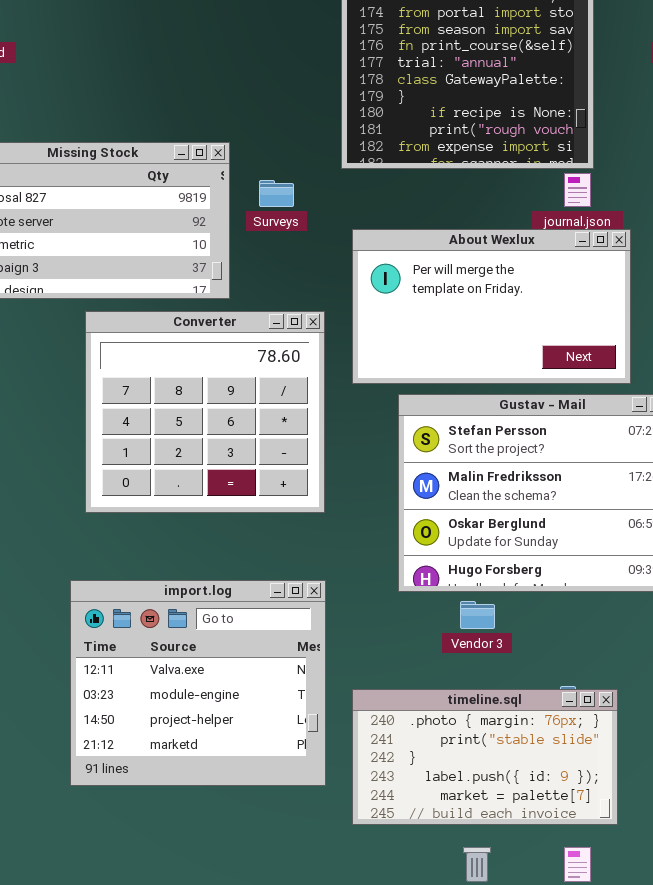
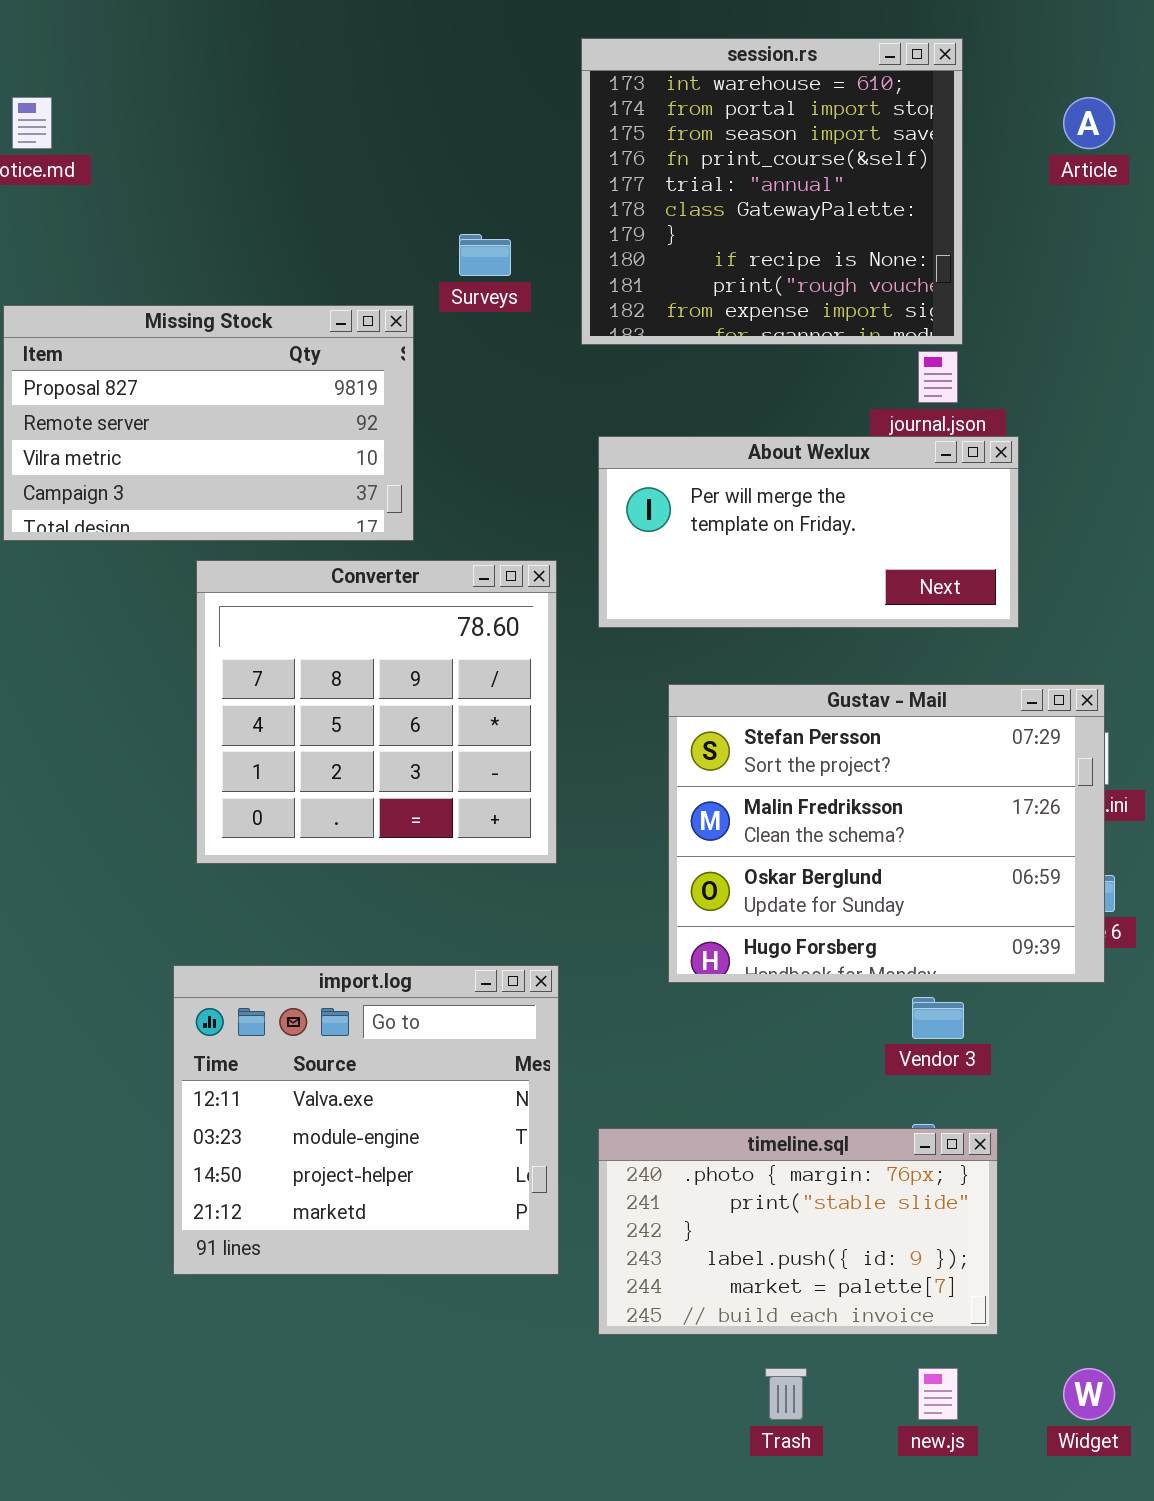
Surveys: [259,180,294,207] -> [459,234,511,276], moved
About Wexlux: [352,229,631,384] -> [598,436,1019,628], resized
Vendor 3: [460,601,495,629] -> [912,997,964,1039], moved

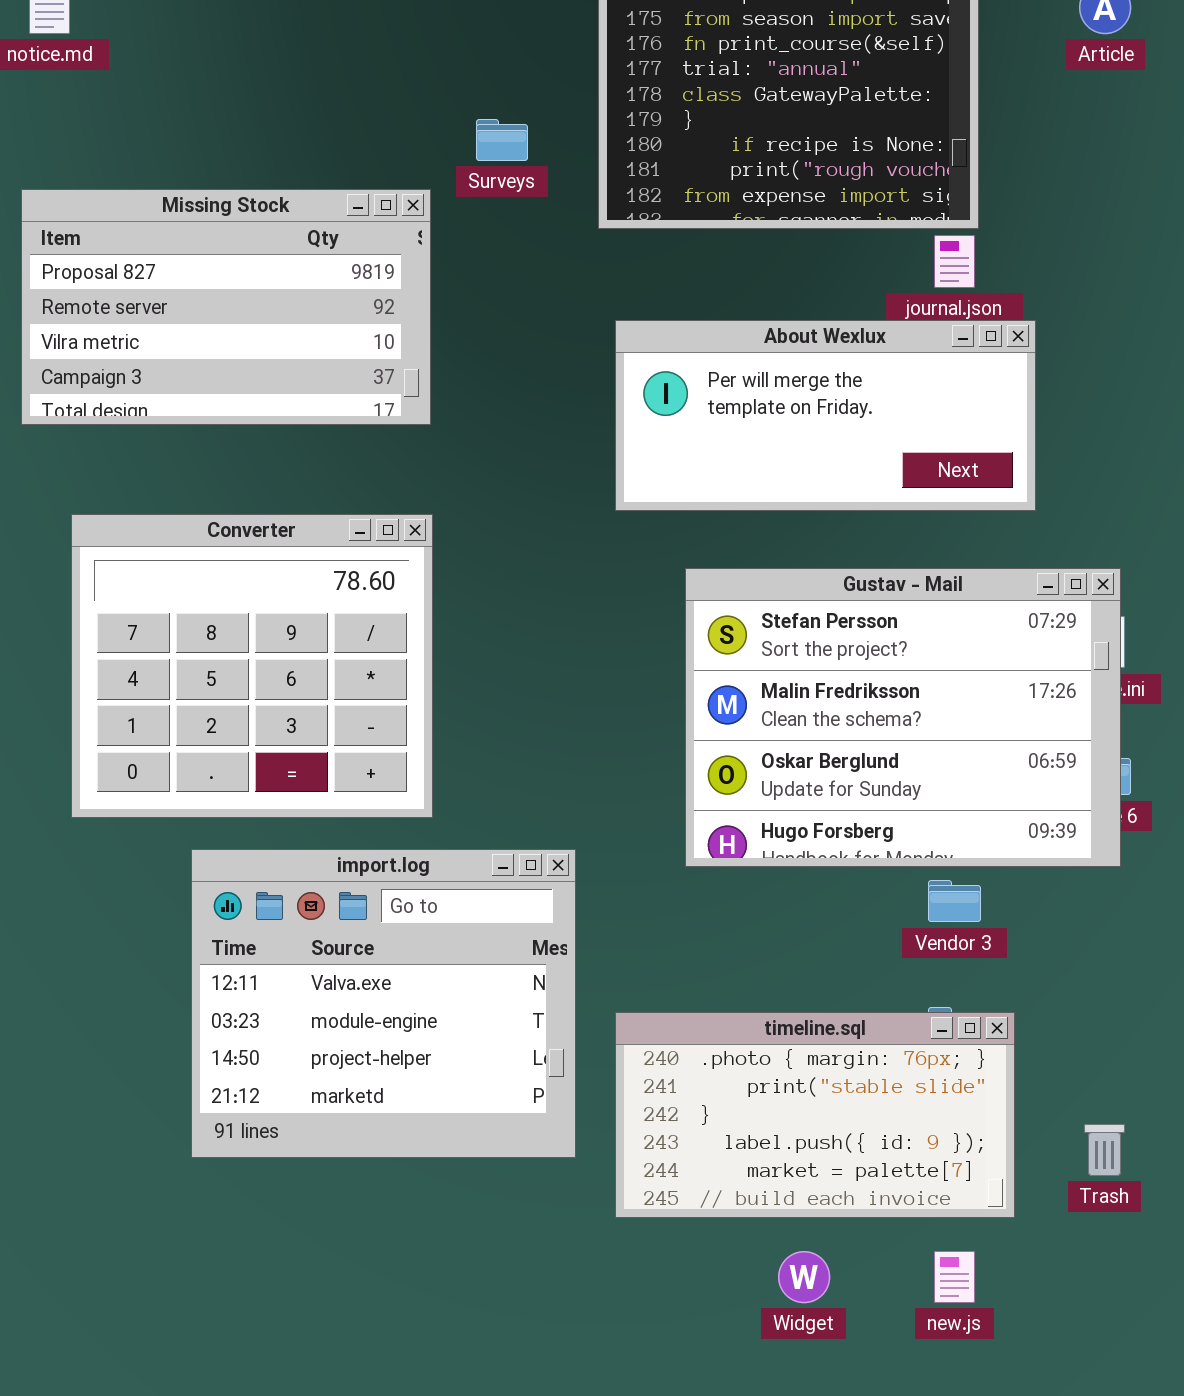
Converter: [196,560,557,864] -> [71,514,433,818], moved
Trash: [765,1368,807,1420] -> [1084,1124,1125,1176], moved
Widget: [1063,1368,1115,1420] -> [778,1251,830,1303], moved

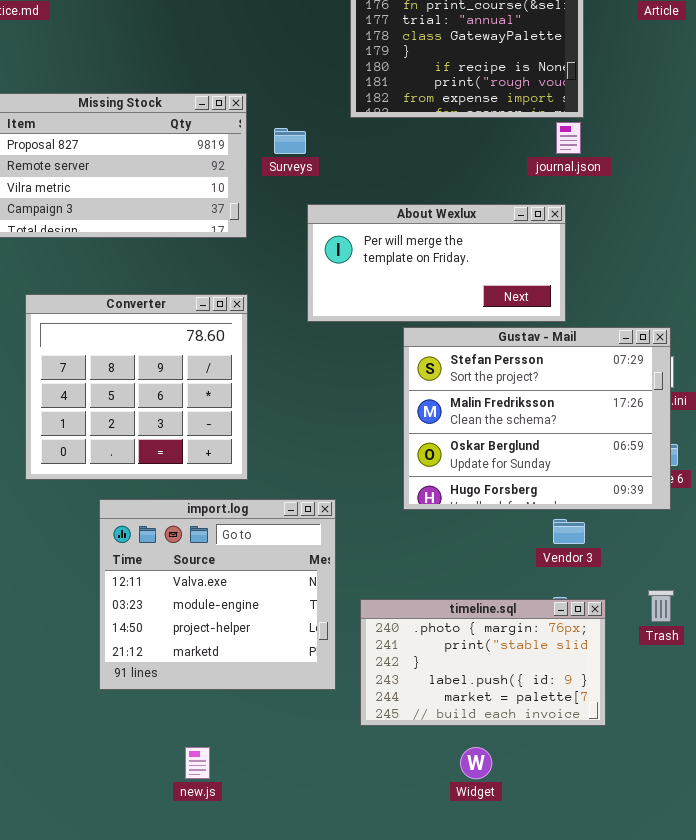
Surveys: [476,119,528,161] -> [274,128,306,154], moved
About Wexlux: [615,320,1036,511] -> [307,204,566,322], moved
Trash: [1084,1124,1125,1176] -> [648,590,674,622], moved
new.js: [934,1251,975,1303] -> [185,747,210,779], moved

